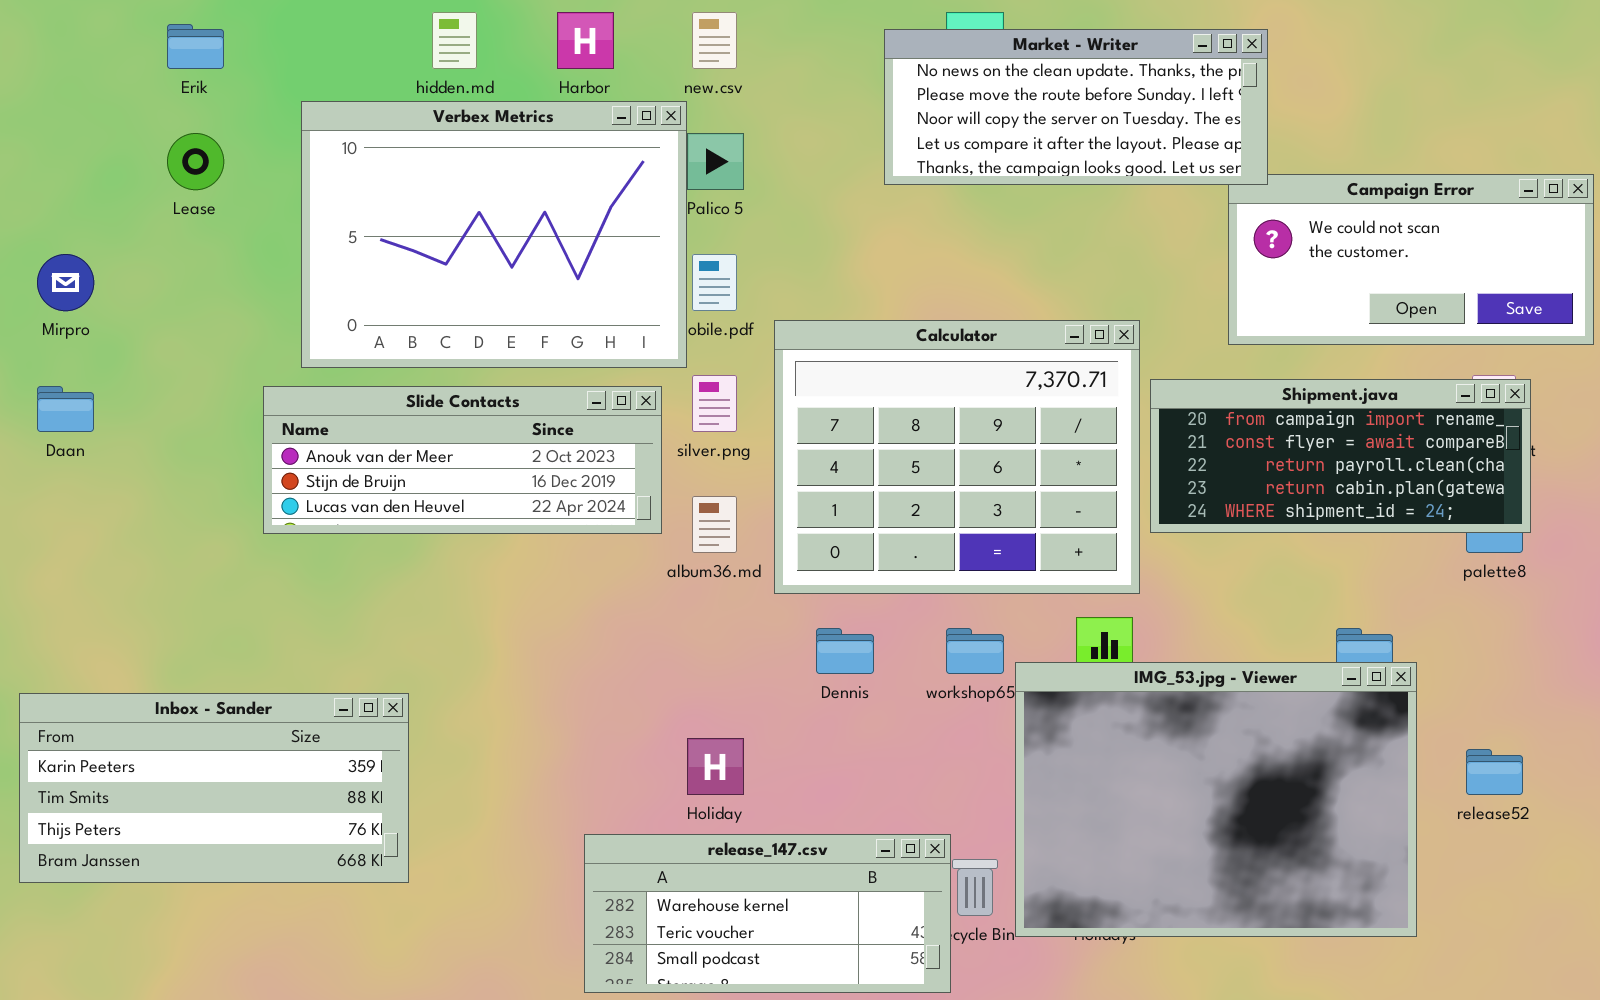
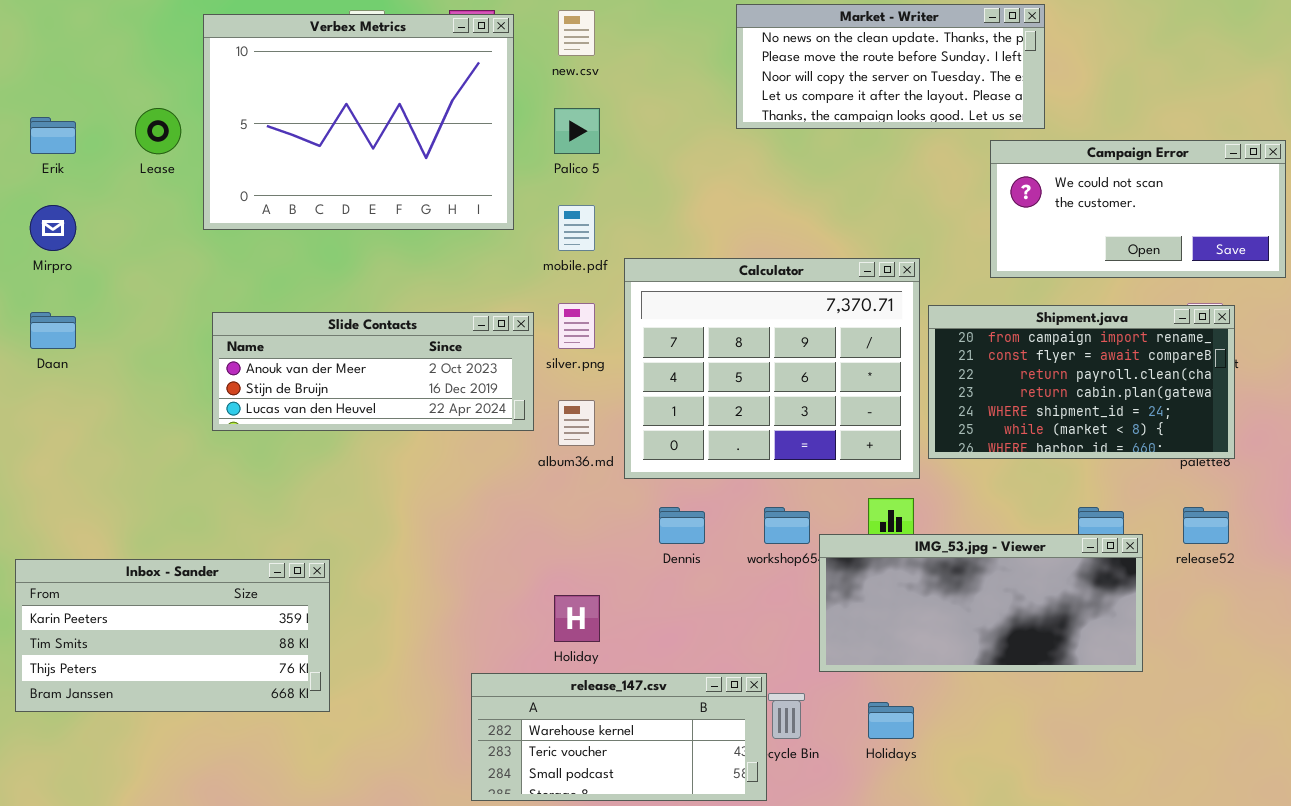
Erik: [167,24,224,69] -> [30,117,76,154], moved
Market - Writer: [884,29,1268,185] -> [736,4,1045,129], moved
Verbex Metrics: [301,101,687,368] -> [203,14,514,230], moved
Shipment.java: [1150,379,1531,533] -> [928,305,1235,459], resized
IMG_53.jpg - Viewer: [1015,662,1417,937] -> [819,534,1143,672], resized
release52: [1466,749,1523,795] -> [1183,507,1229,544], moved

